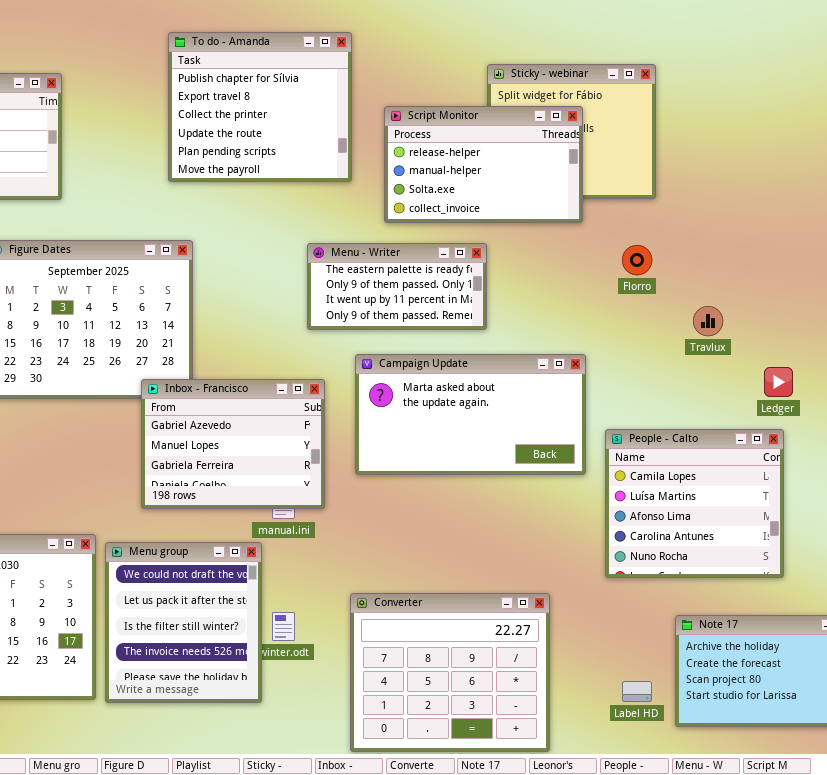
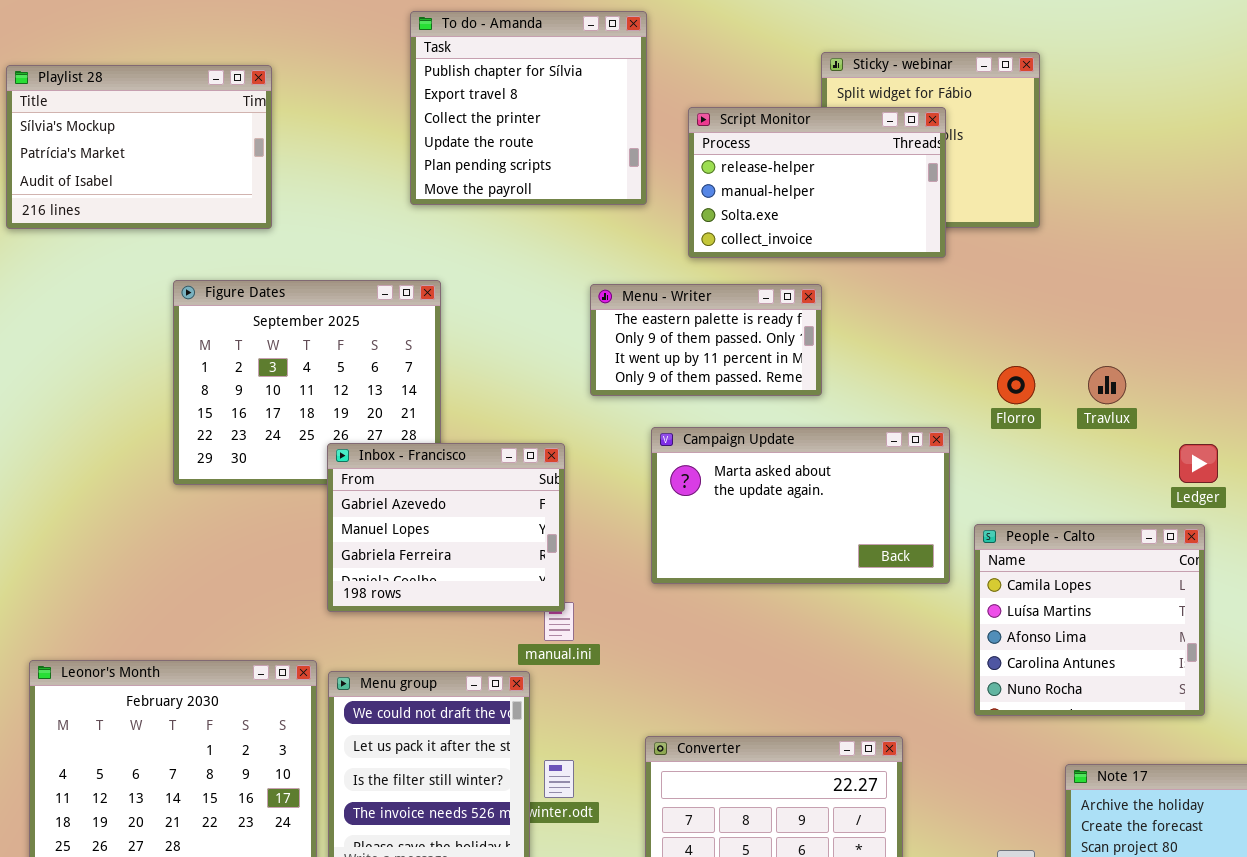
Florro: [622,245,652,275] -> [997,366,1035,404], moved
Inbox - Francisco: [141,379,325,509] -> [327,443,565,612], moved

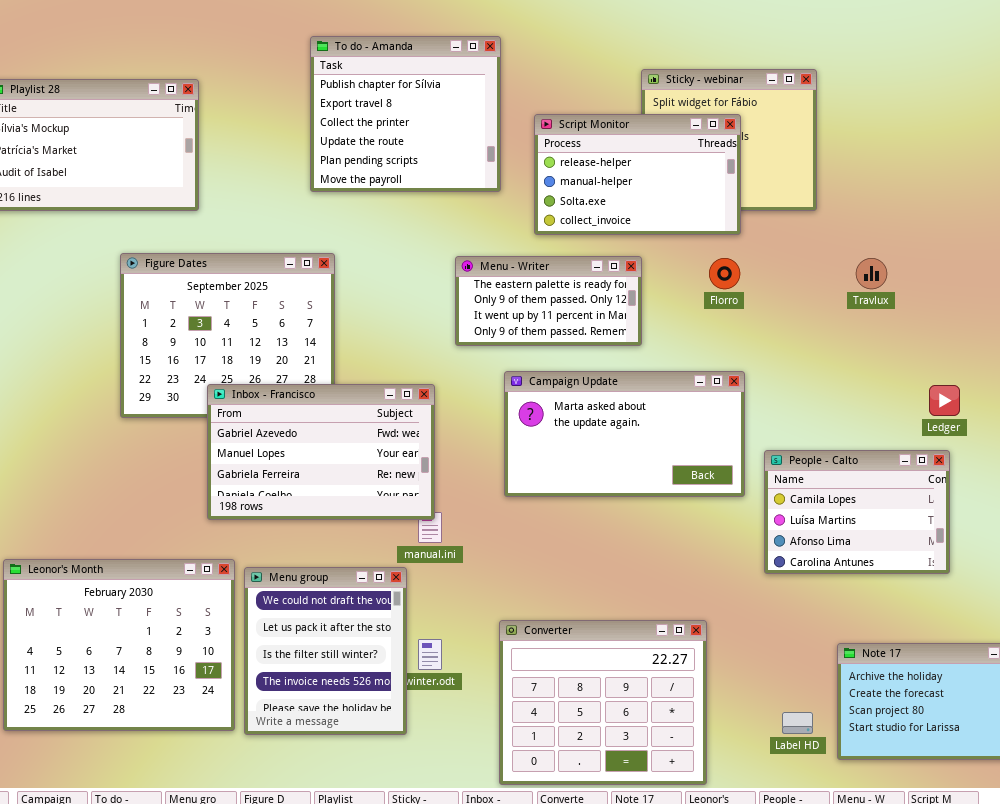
Florro: [997,366,1035,404] -> [709,258,740,289], moved
Travlux: [1088,366,1126,404] -> [856,258,887,289], moved
Inbox - Francisco: [327,443,565,612] -> [207,384,435,520], resized
People - Calto: [974,524,1205,716] -> [764,450,950,574], resized

